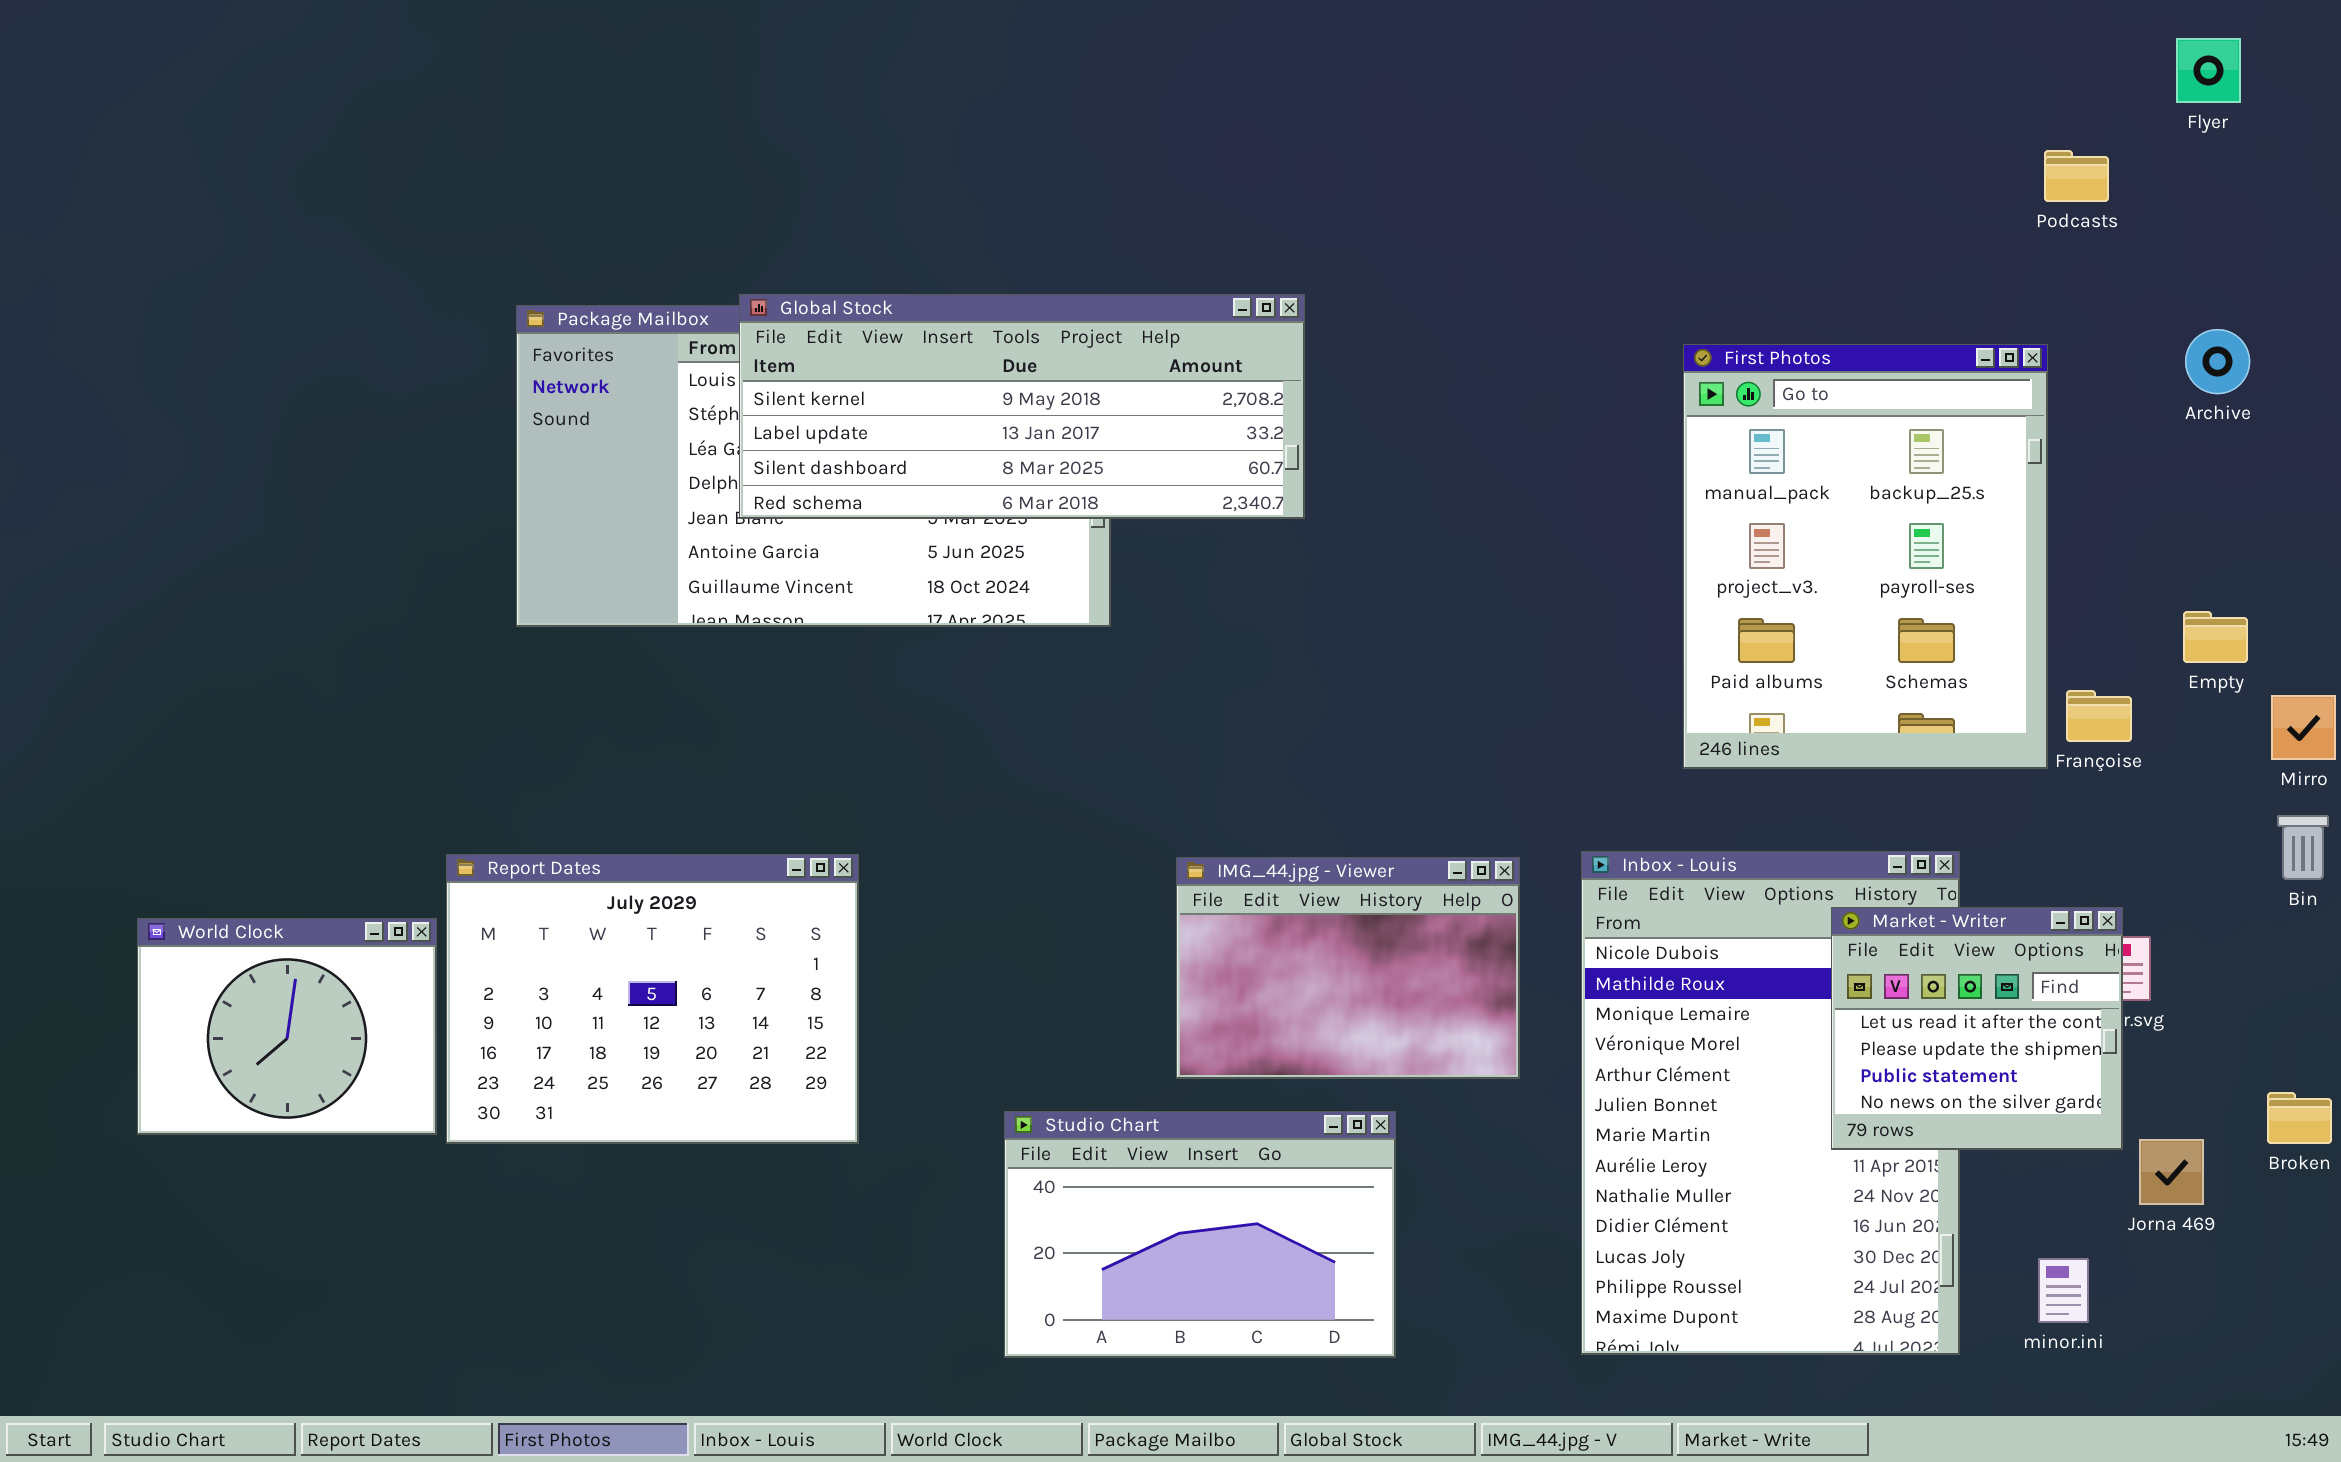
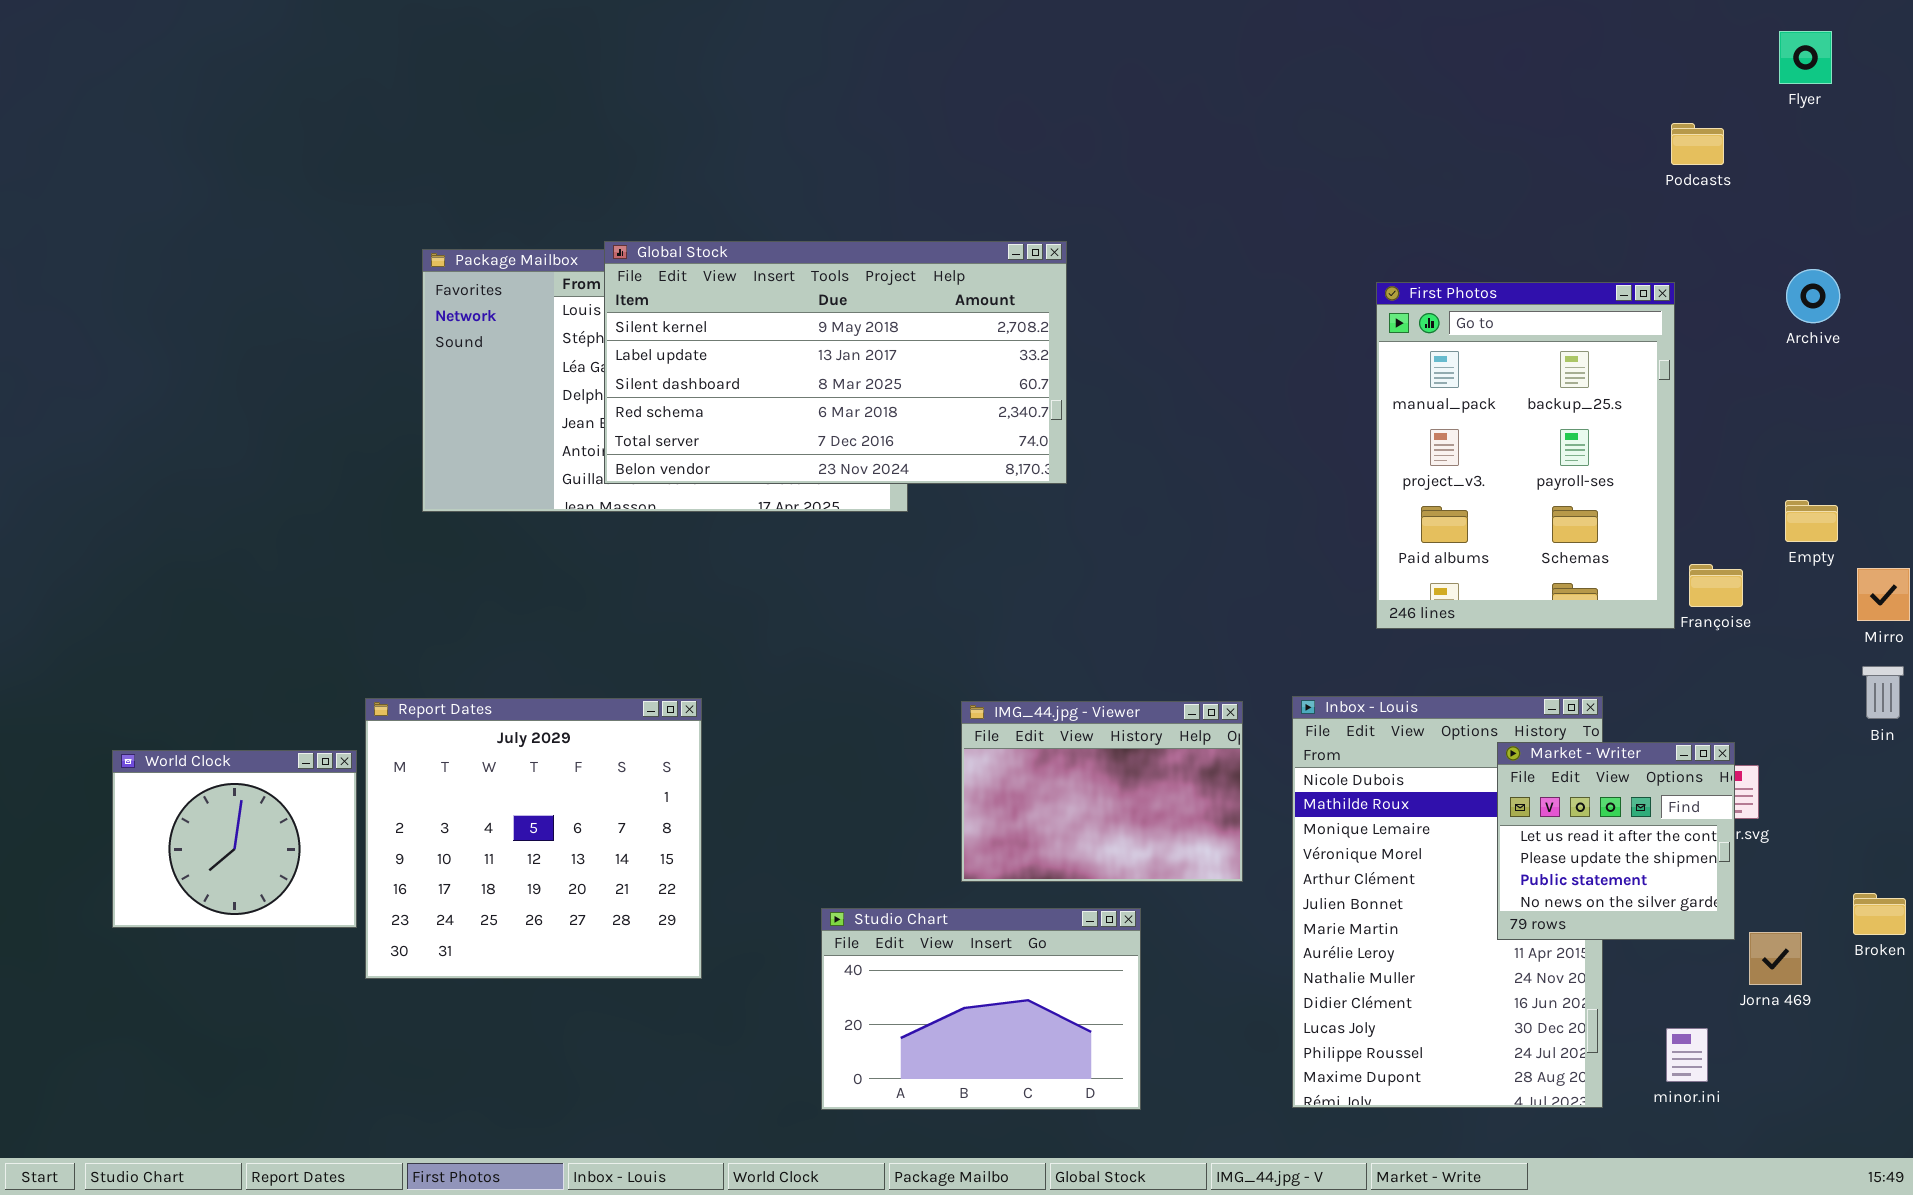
Global Stock: [739,294,1305,519] -> [604,241,1067,484], resized
Report Dates: [446,854,859,1144] -> [365,698,702,979], resized

